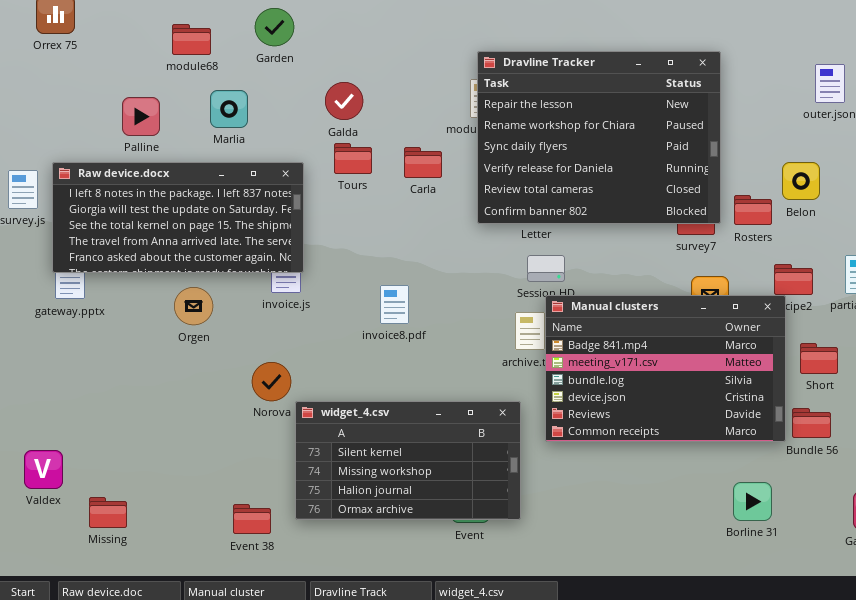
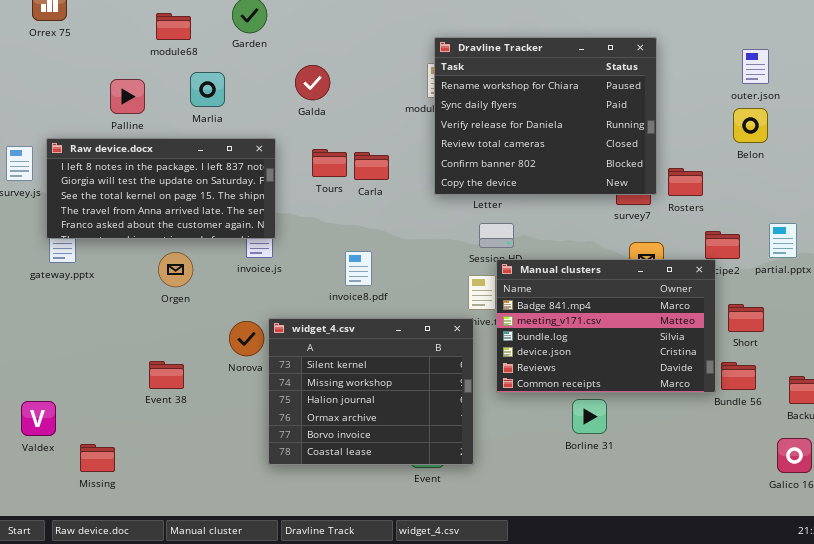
Dravline Tracker: [477,51,721,224] -> [434,37,657,195], scrolled down 1 row
Tours: [334,143,372,174] -> [312,149,347,177], moved
Carla: [404,147,442,178] -> [354,152,389,180], moved
Belon: [782,162,820,200] -> [733,108,768,143], moved
widget_4.csv: [295,401,521,520] -> [268,318,474,465], resized
Borline 31: [733,482,772,521] -> [572,399,607,434], moved
Event 38: [233,504,271,534] -> [149,361,184,389], moved

